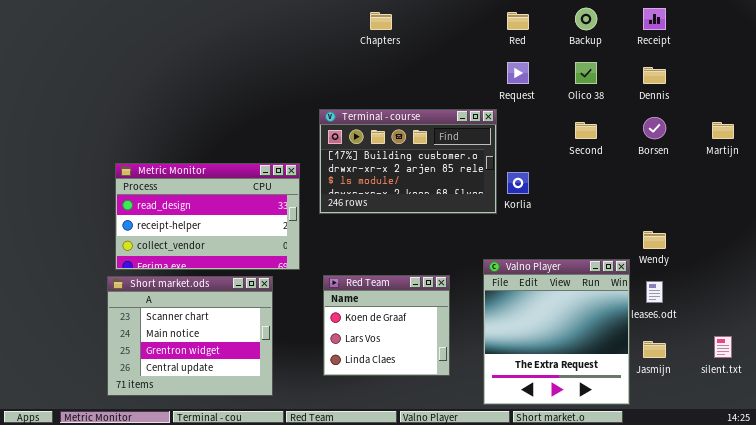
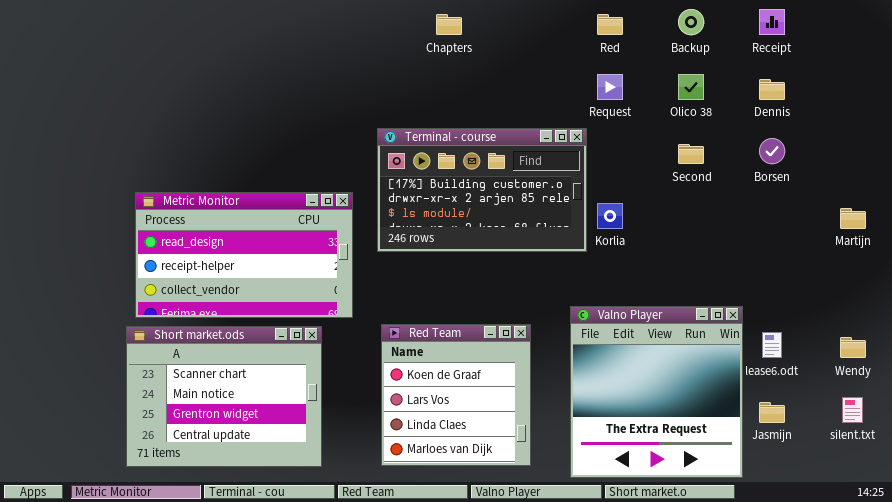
Martijn: [712,122,734,139] -> [840,208,866,229], moved
Wendy: [643,231,666,249] -> [840,337,866,358], moved
Red Team: [323,275,450,376] -> [381,324,531,466], resized

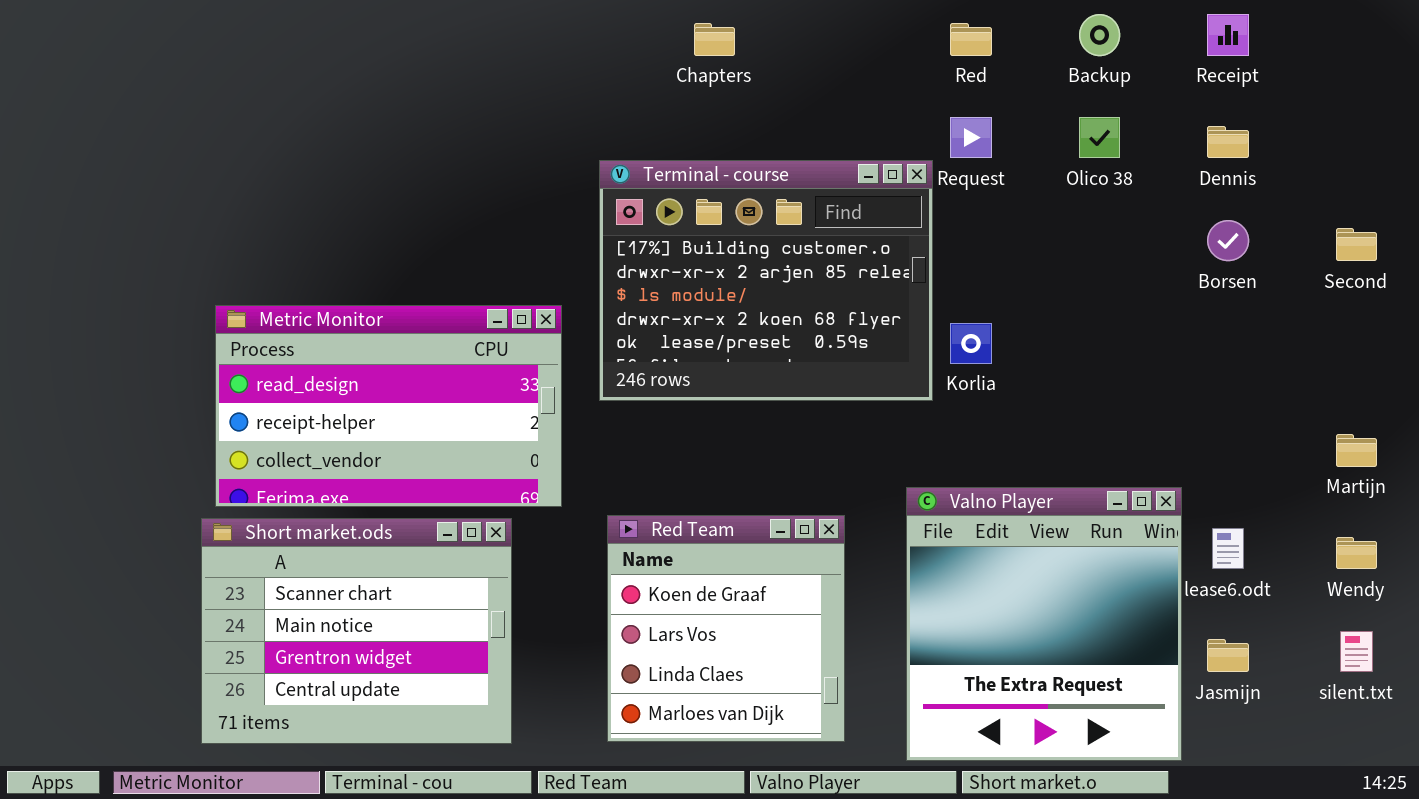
Terminal - course: [377,128,587,252] -> [599,160,933,401], resized
Second: [678,144,704,164] -> [1336,228,1377,261], moved
Martijn: [840,208,866,229] -> [1336,434,1377,467], moved

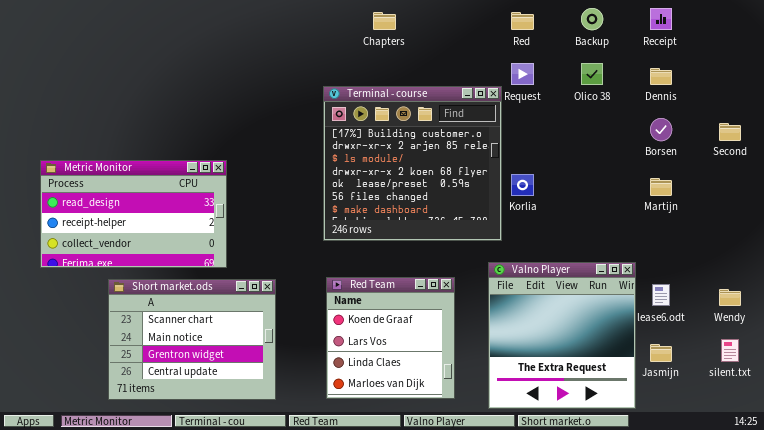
Terminal - course: [599,160,933,401] -> [323,86,502,241], resized
Metric Monitor: [215,305,562,507] -> [40,160,227,268], moved
Martijn: [1336,434,1377,467] -> [650,178,672,196], moved

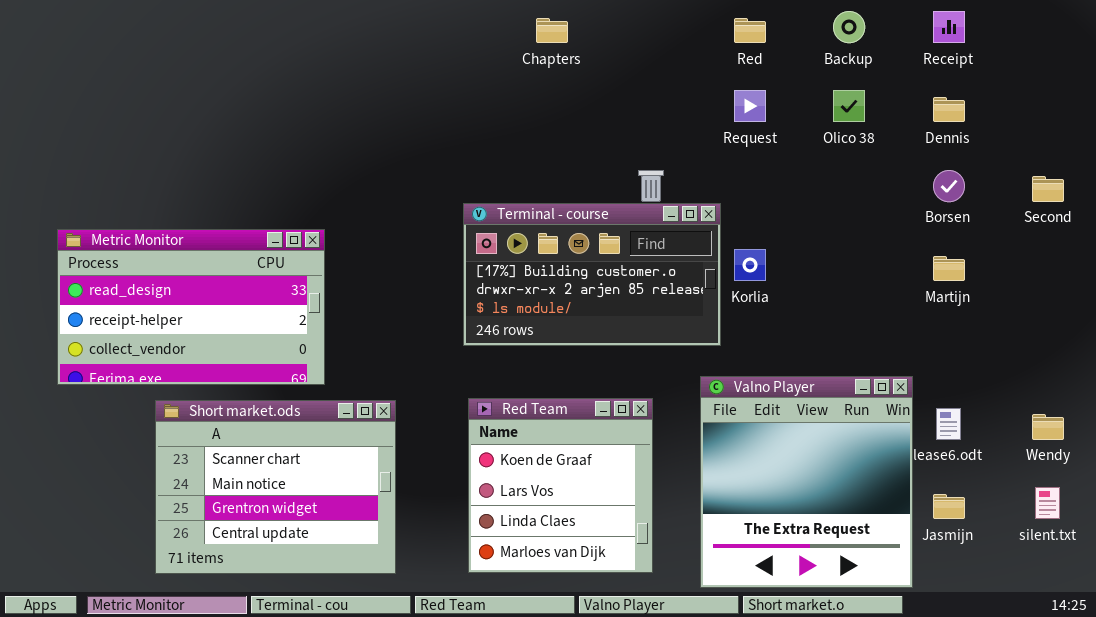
Terminal - course: [323,86,502,241] -> [463,203,721,346], resized

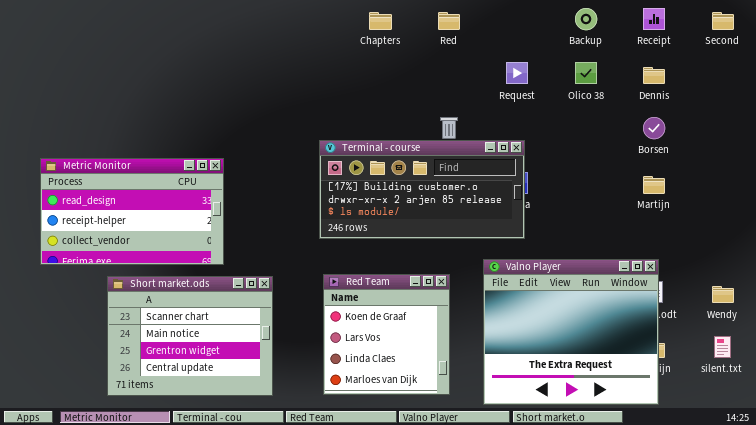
Red: [734,18,766,43] -> [438,12,460,30], moved
Second: [1032,176,1064,202] -> [712,12,734,30], moved
Terminal - course: [463,203,721,346] -> [319,140,525,239], resized
Valno Player: [700,376,913,588] -> [483,259,659,405], resized

